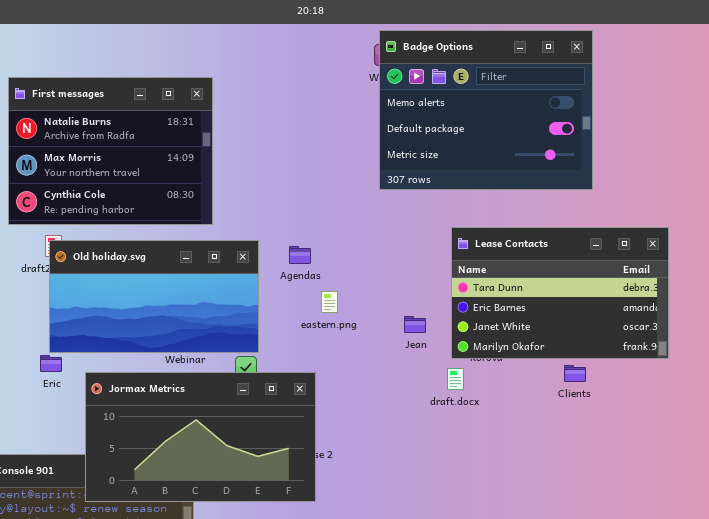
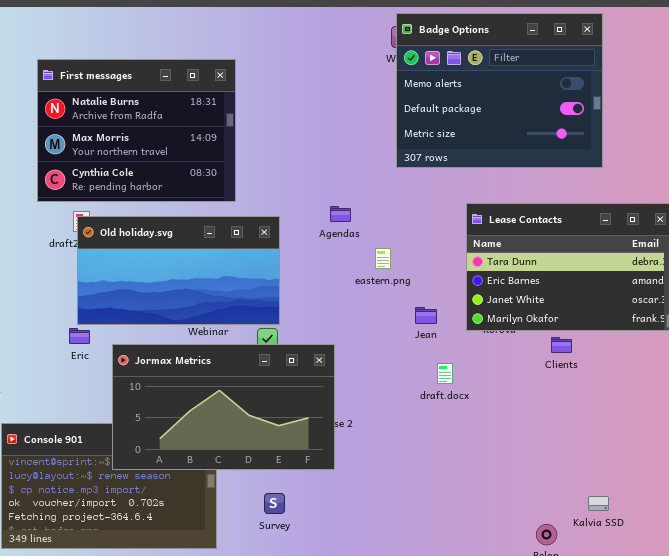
Agendas: [289,246,311,264] -> [330,206,351,222], moved
eastern.png: [321,291,338,313] -> [375,248,391,269], moved
Jean: [404,316,426,333] -> [415,307,437,324], moved
Clients: [564,365,586,382] -> [551,337,572,353], moved
draft.docx: [447,368,464,390] -> [437,363,453,384], moved

